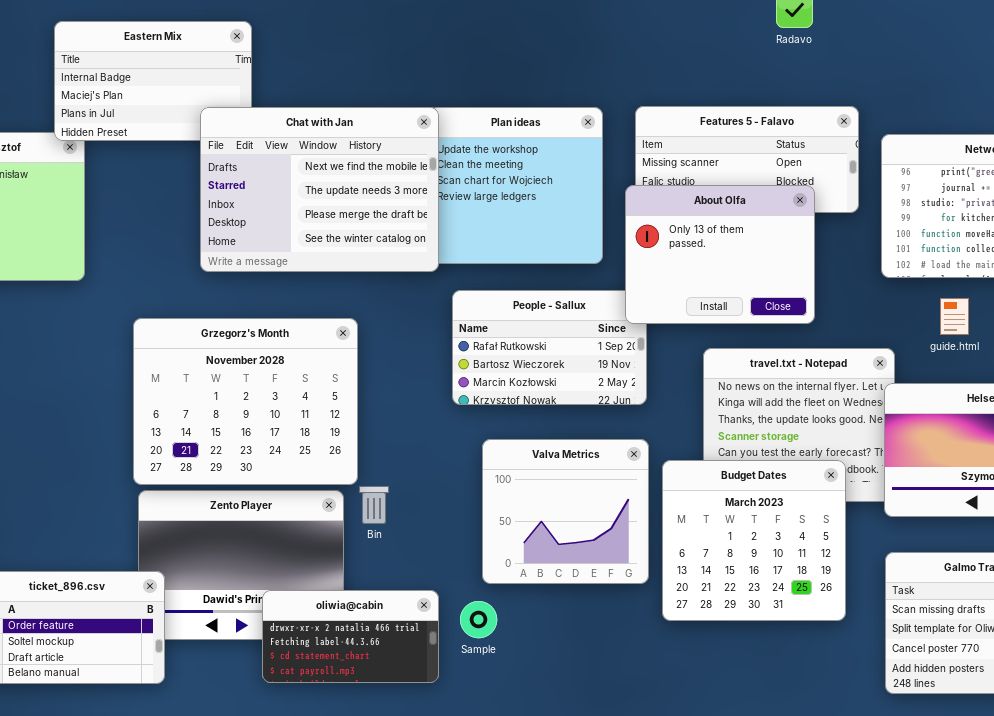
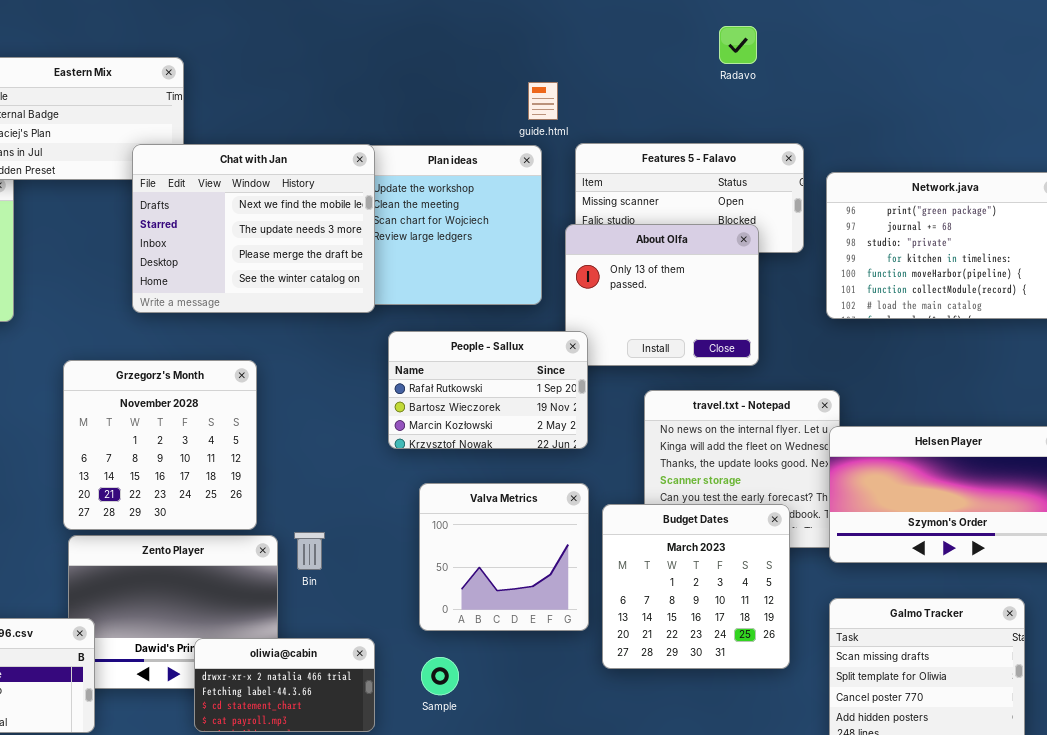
People - Sallux: [452,290,647,405] -> [388,331,588,449], raised
guide.html: [940,298,969,335] -> [528,82,558,120], moved
Grzegorz's Month: [133,318,358,485] -> [63,360,257,530], resized
Sample: [460,601,497,638] -> [421,657,459,695], moved

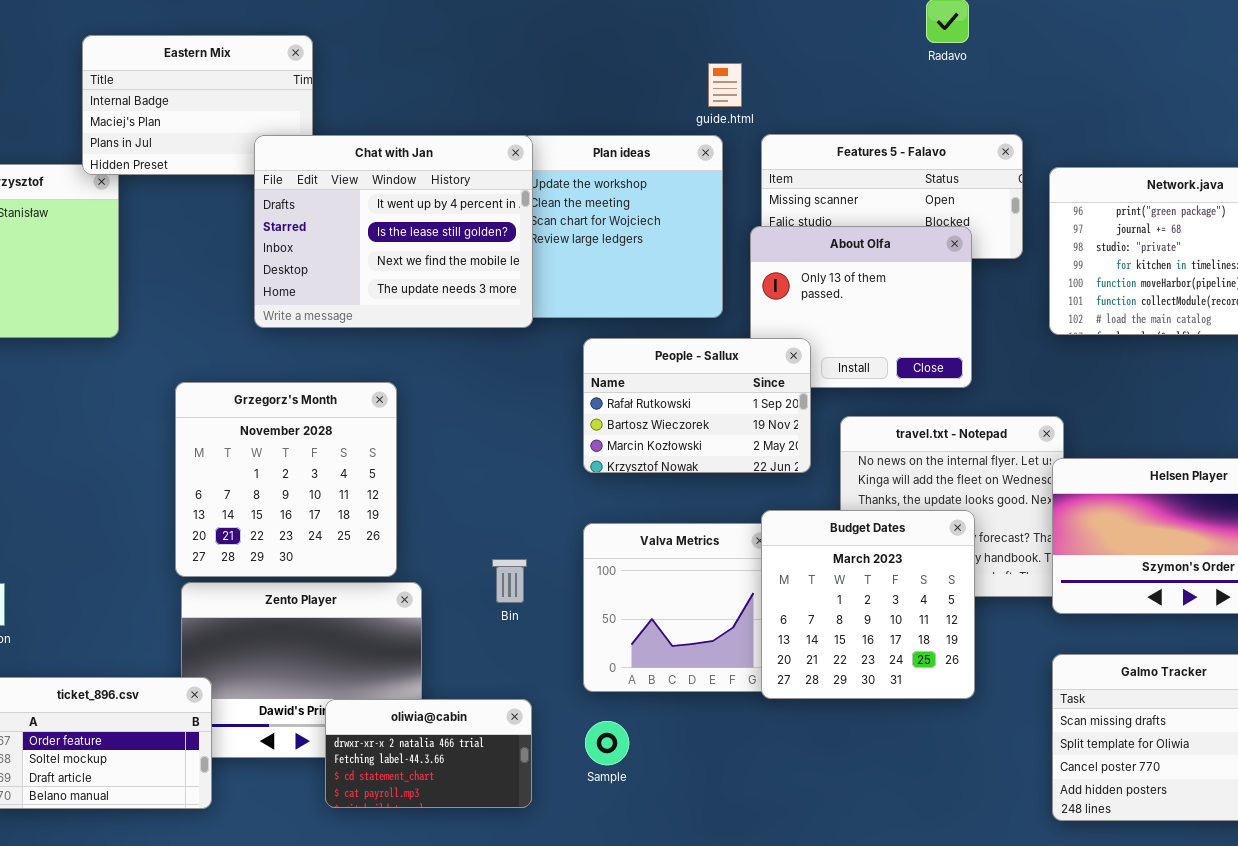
Chat with Jan: [132,144,375,313] -> [254,135,533,328], scrolled up 2 rows
People - Sallux: [388,331,588,449] -> [583,338,811,473], moved
Budget Dates: [602,504,790,669] -> [761,510,975,699], moved
Bin: [294,532,325,570] -> [492,559,527,603], moved

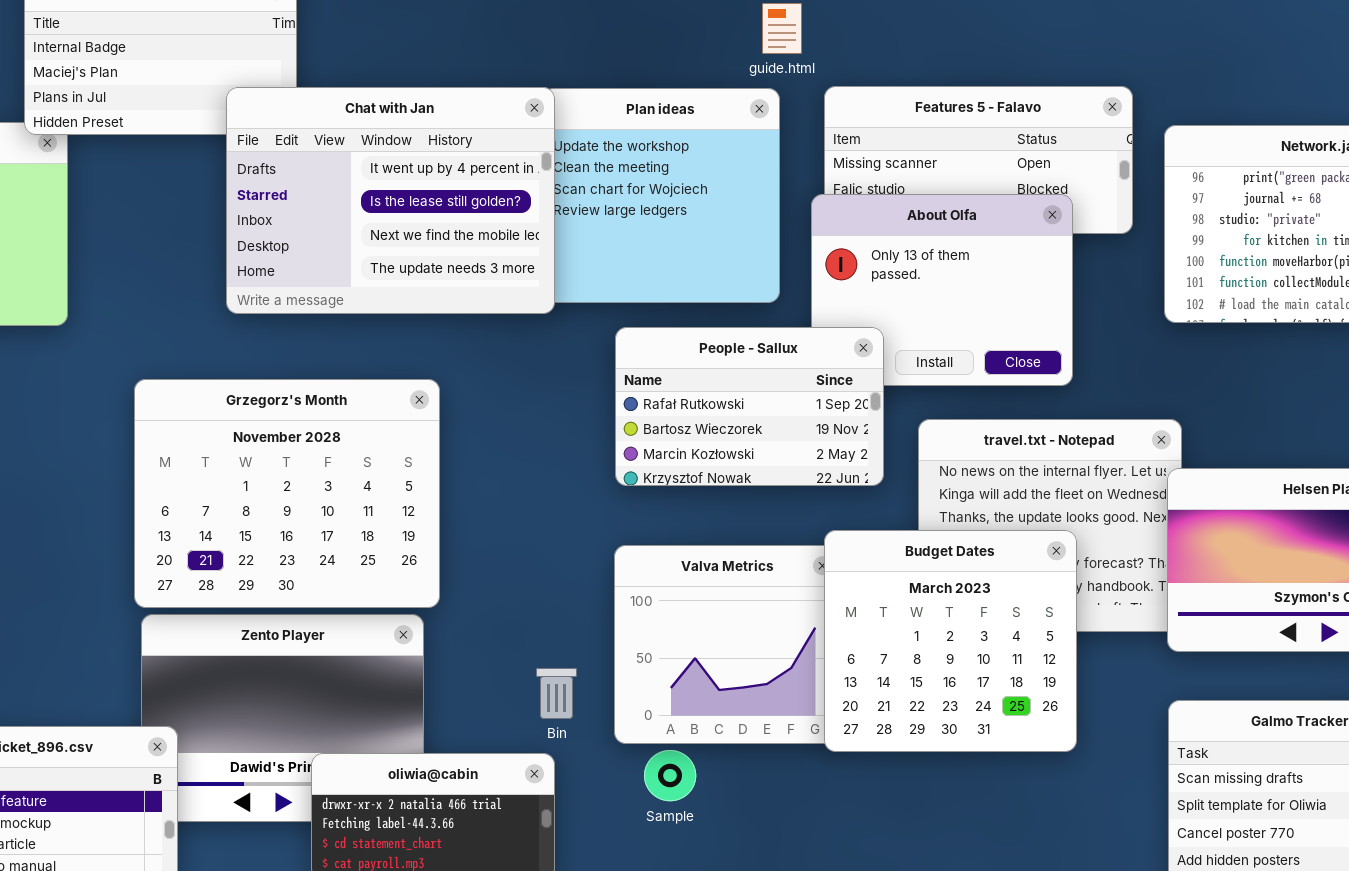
Grzegorz's Month: [175,382,397,577] -> [134,379,440,608], resized
Bin: [492,559,527,603] -> [536,668,577,719], moved
Sample: [585,721,629,765] -> [644,750,696,801], moved

